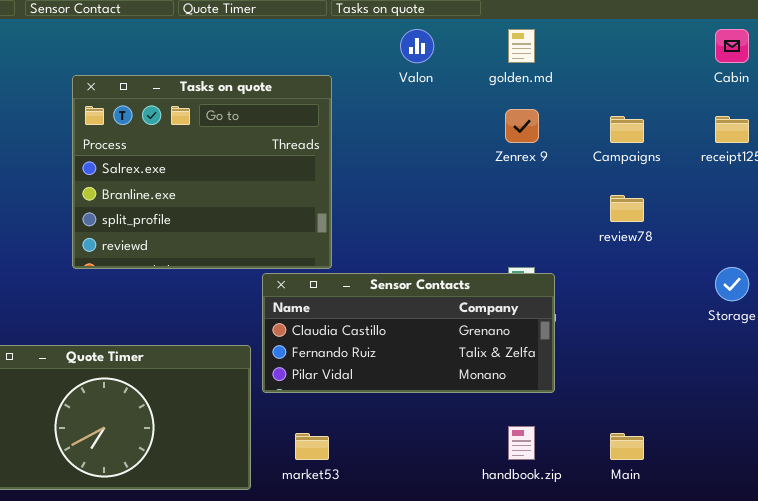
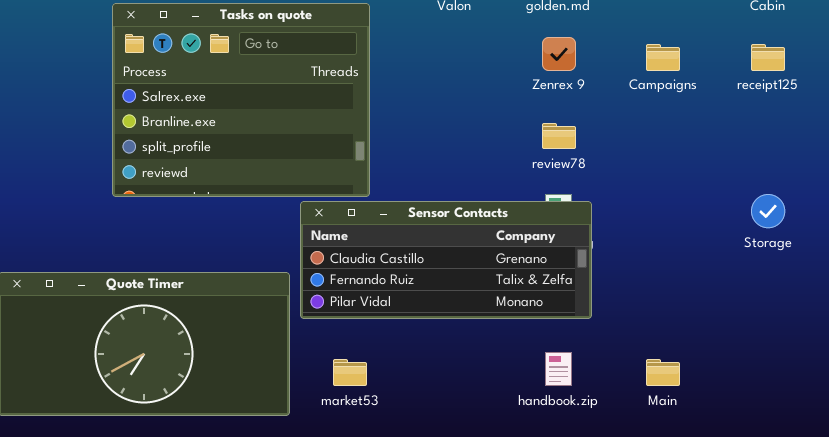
review78: [610,195,644,222] -> [542,123,576,149], moved

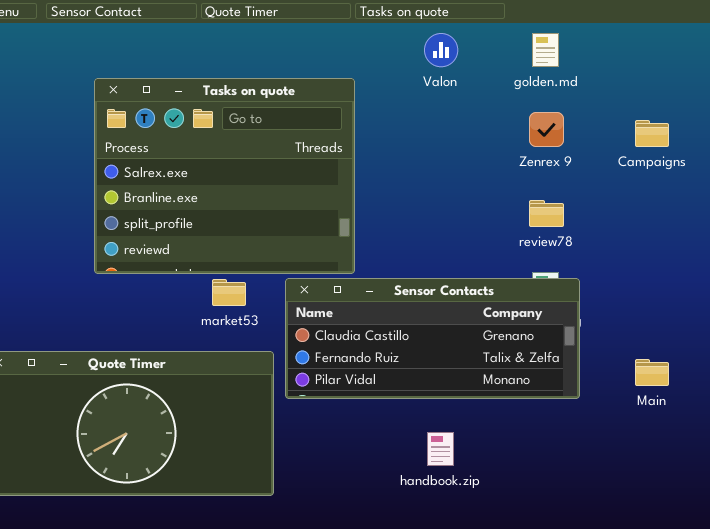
handbook.zip: [545,352,572,386] -> [427,432,454,466], moved
market53: [333,359,367,386] -> [212,279,246,306], moved
Main: [646,359,680,386] -> [635,359,669,386], moved

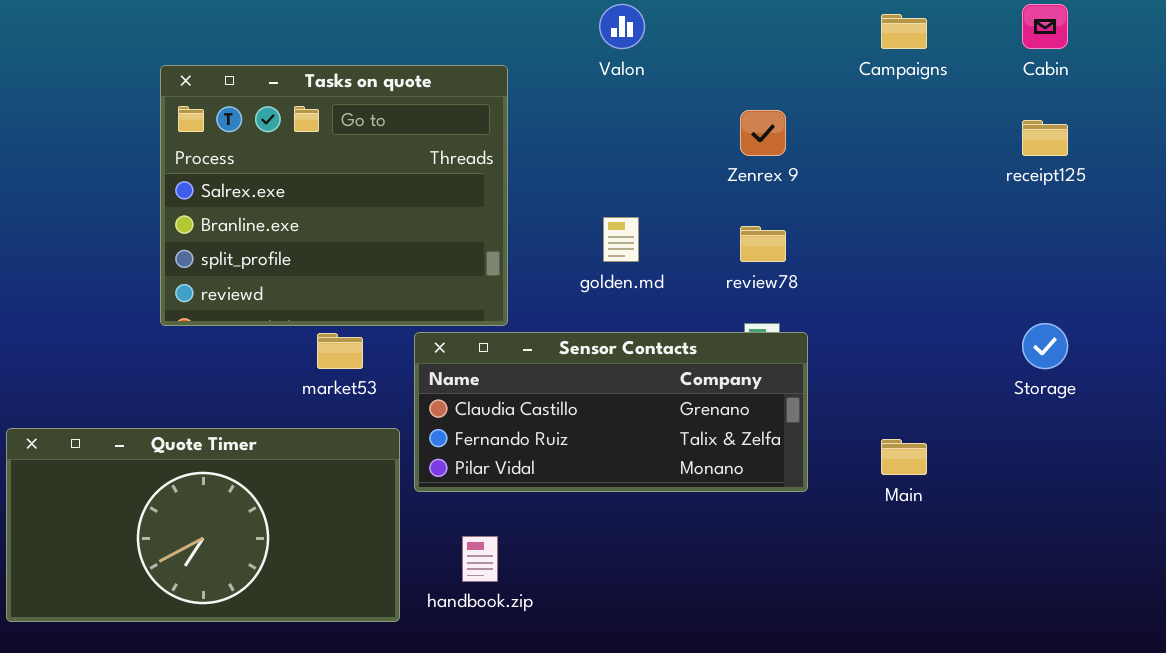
golden.md: [532,33,559,67] -> [603,217,639,262], moved
Campaigns: [635,120,669,147] -> [881,14,927,49], moved
handbook.zip: [427,432,454,466] -> [462,536,498,582], moved

